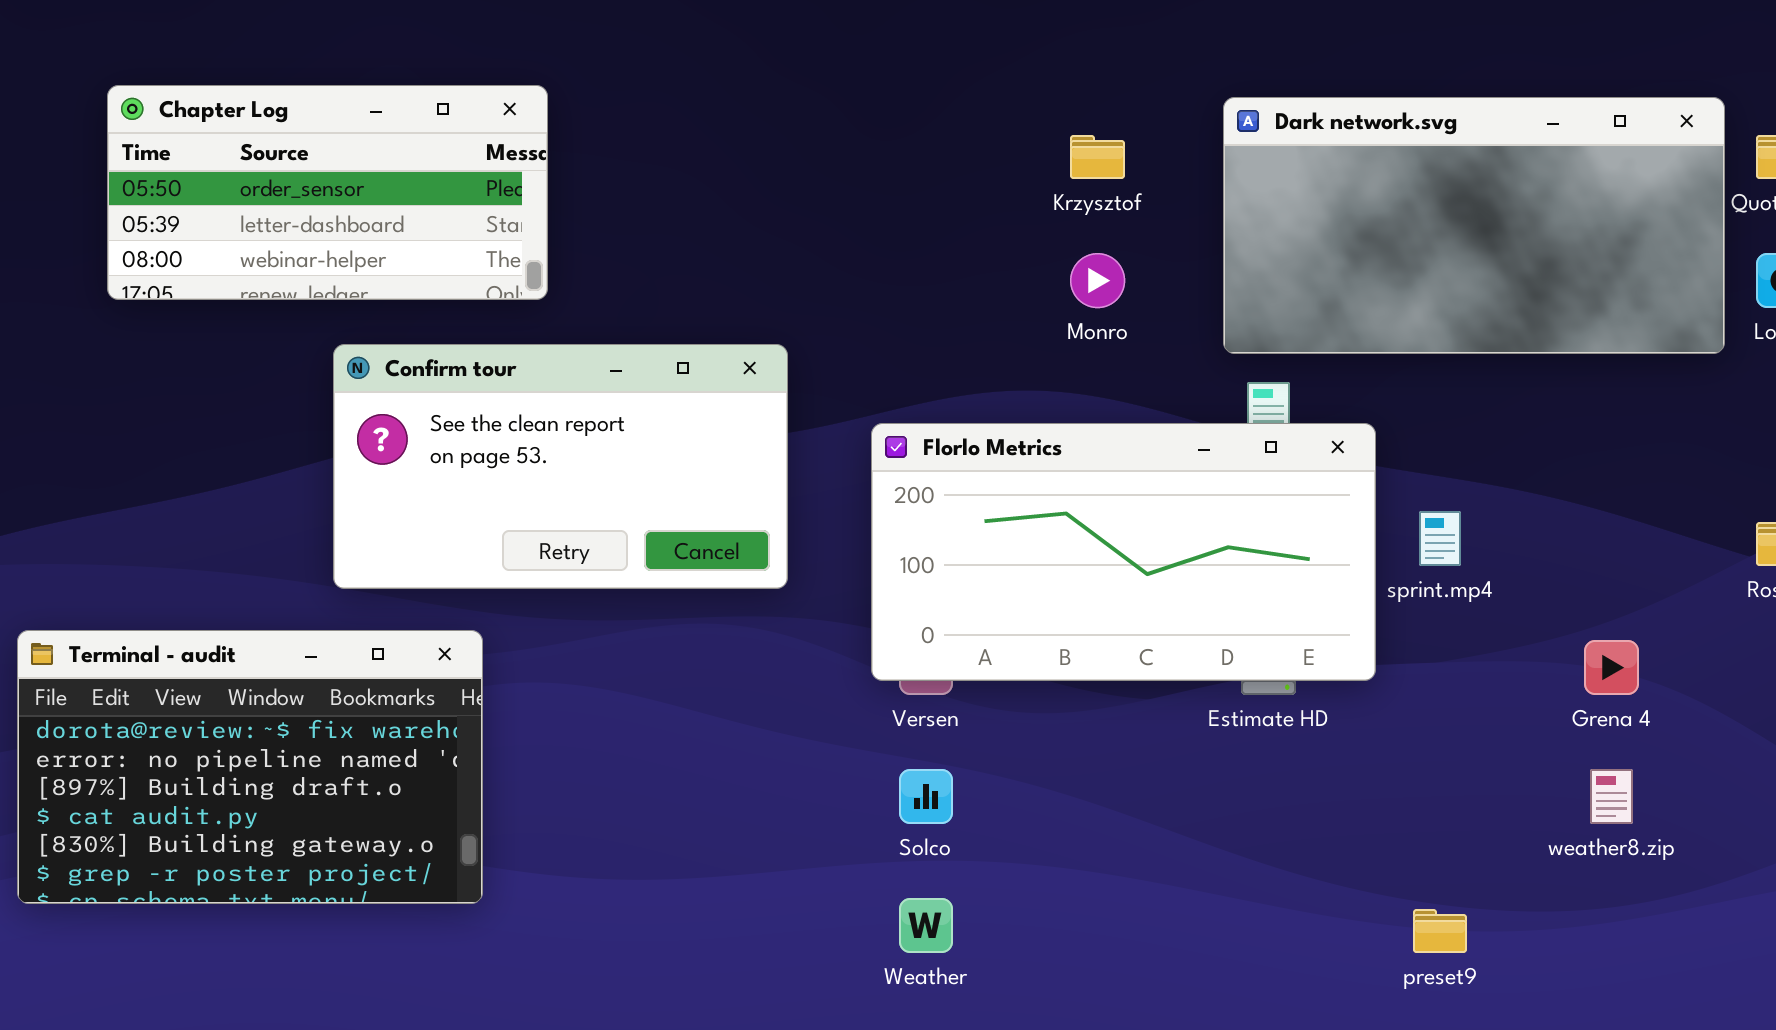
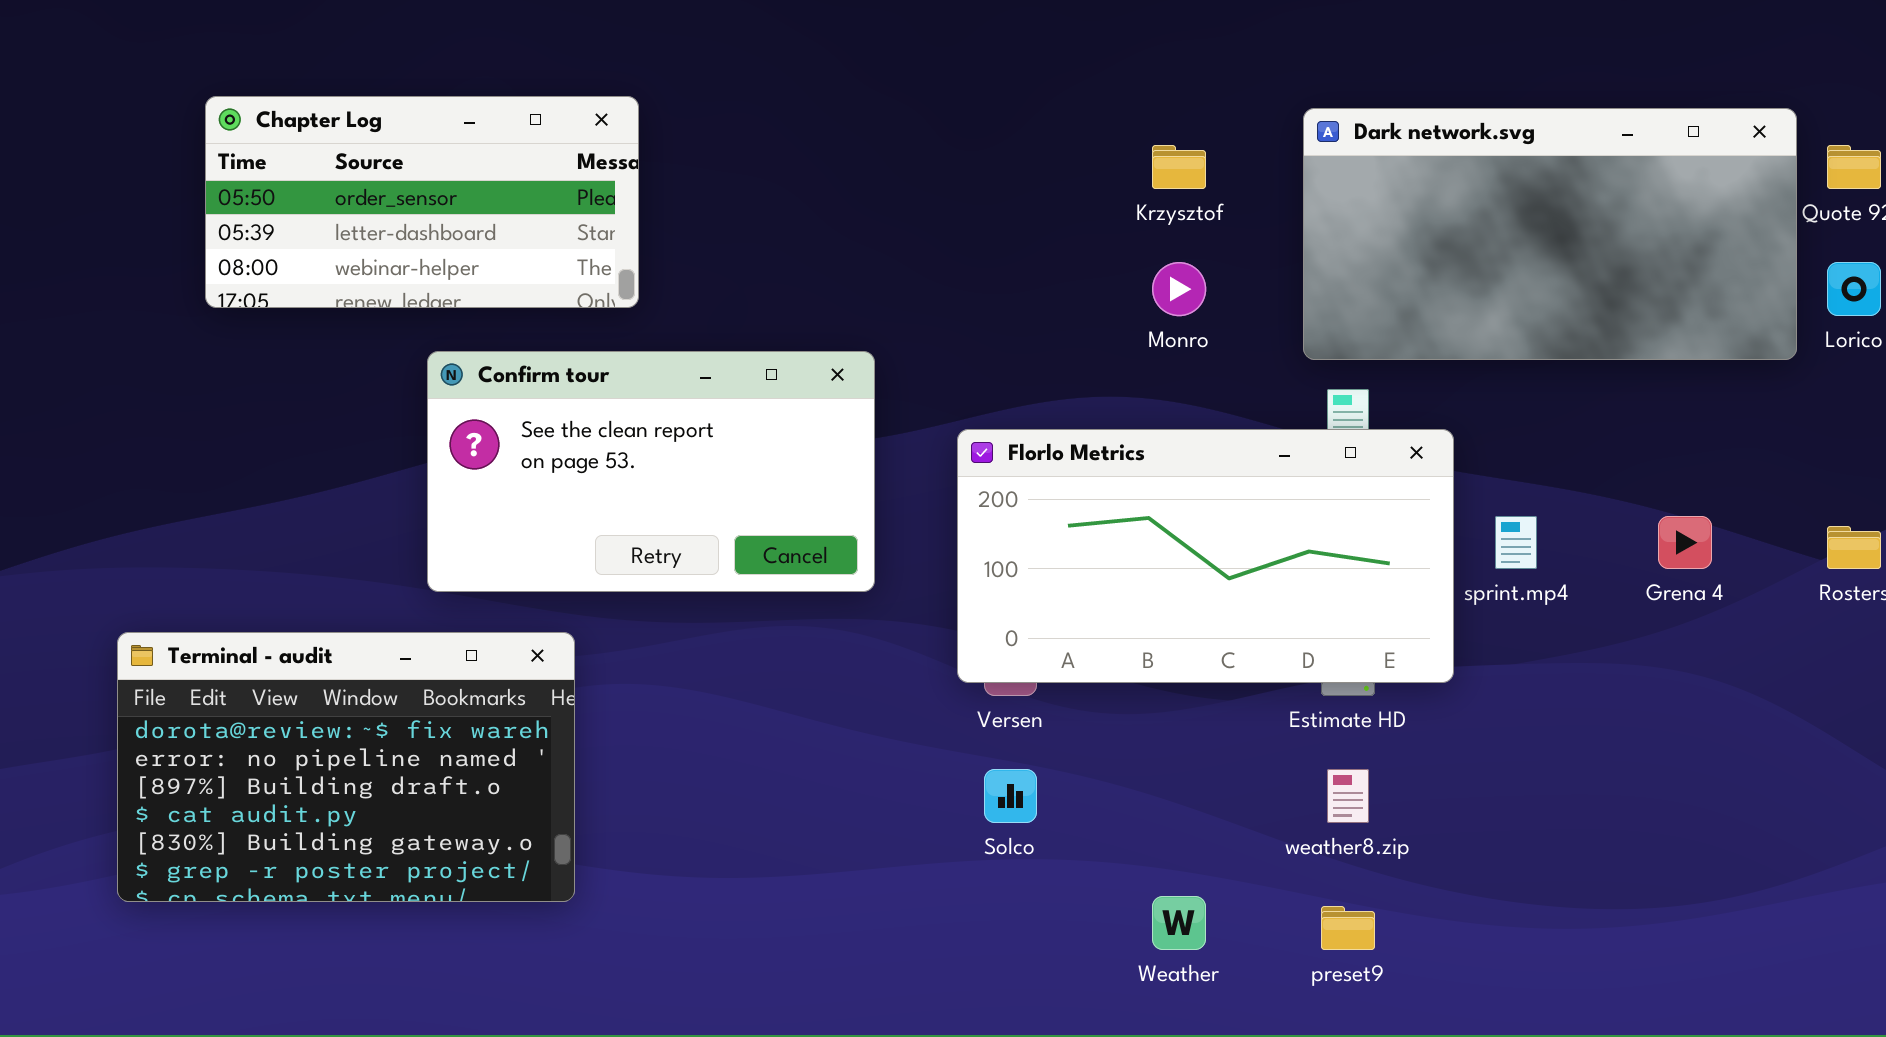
Grena 4: [1584,640,1639,695] -> [1658,516,1712,569], moved
weather8.zip: [1590,769,1633,824] -> [1327,769,1369,823], moved
Weather: [899,898,953,953] -> [1152,896,1206,950], moved
preset9: [1413,909,1467,953] -> [1321,906,1375,950], moved

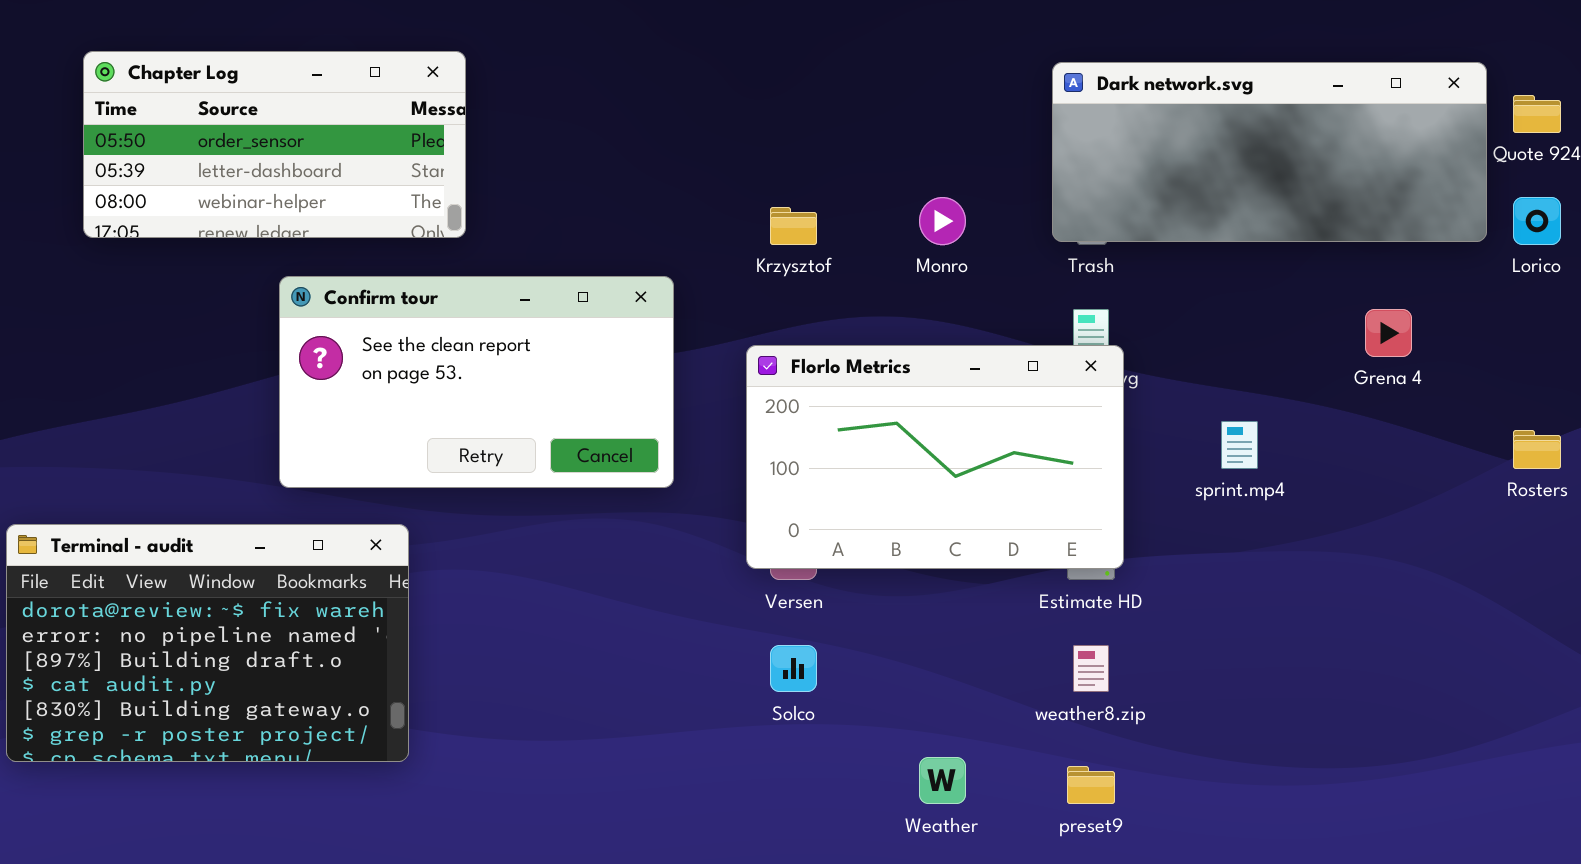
Dark network.svg: [1303,108,1797,360] -> [1052,62,1487,242], resized
Krzysztof: [1152,145,1206,189] -> [770,207,817,245], moved
Florlo Metrics: [957,429,1454,683] -> [746,345,1124,569], resized
Grena 4: [1658,516,1712,569] -> [1365,309,1412,357], moved

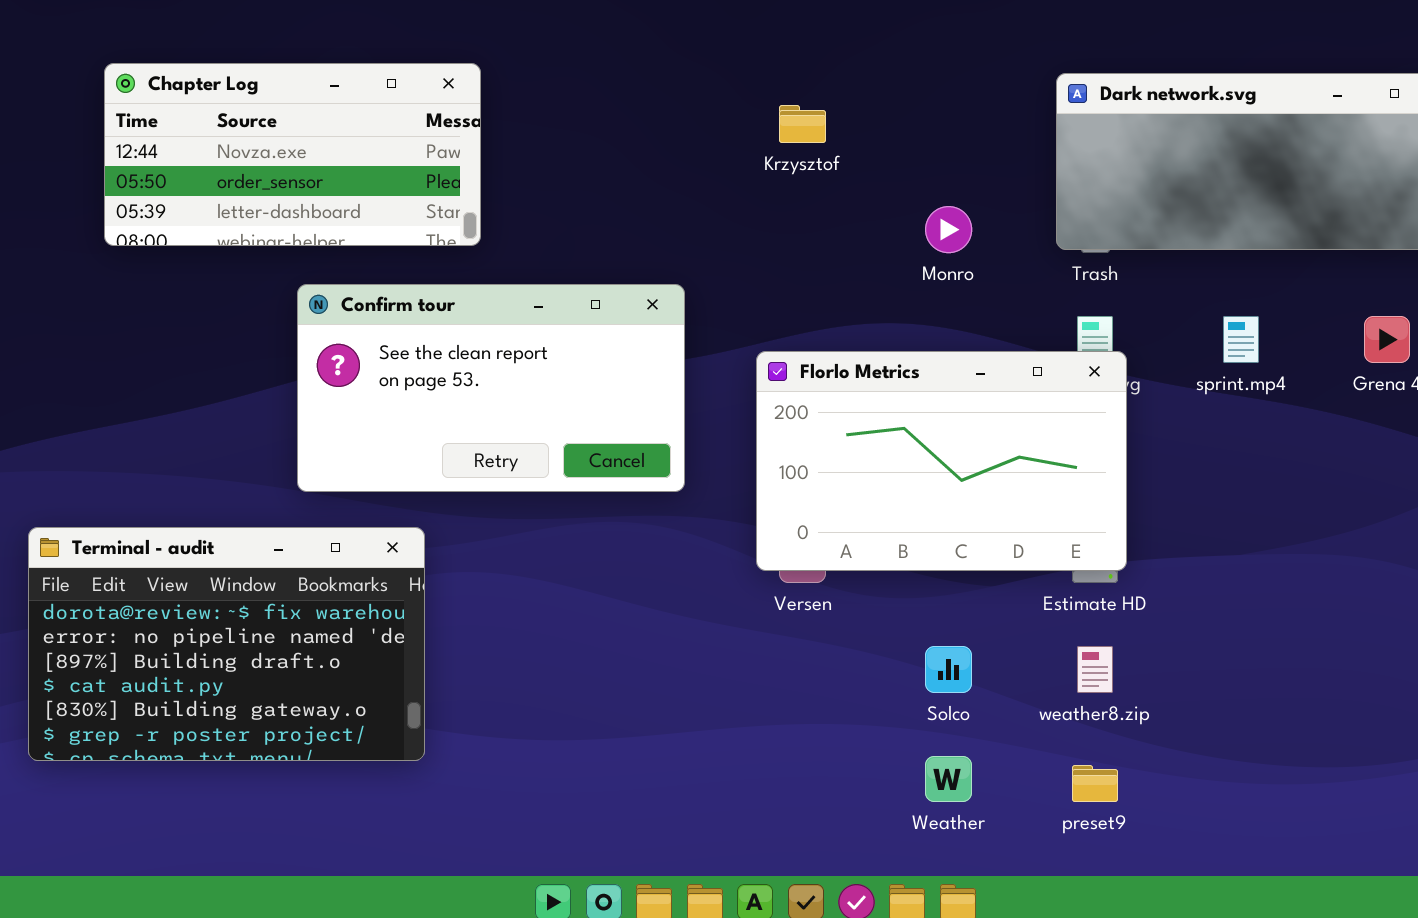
Chapter Log: [83,51,466,238] -> [104,63,481,246], scrolled up 1 row
Krzysztof: [770,207,817,245] -> [779,105,826,143], moved
sprint.mp4: [1221,421,1258,469] -> [1223,316,1259,363], moved
Solco: [770,645,817,692] -> [925,646,972,693], moved

